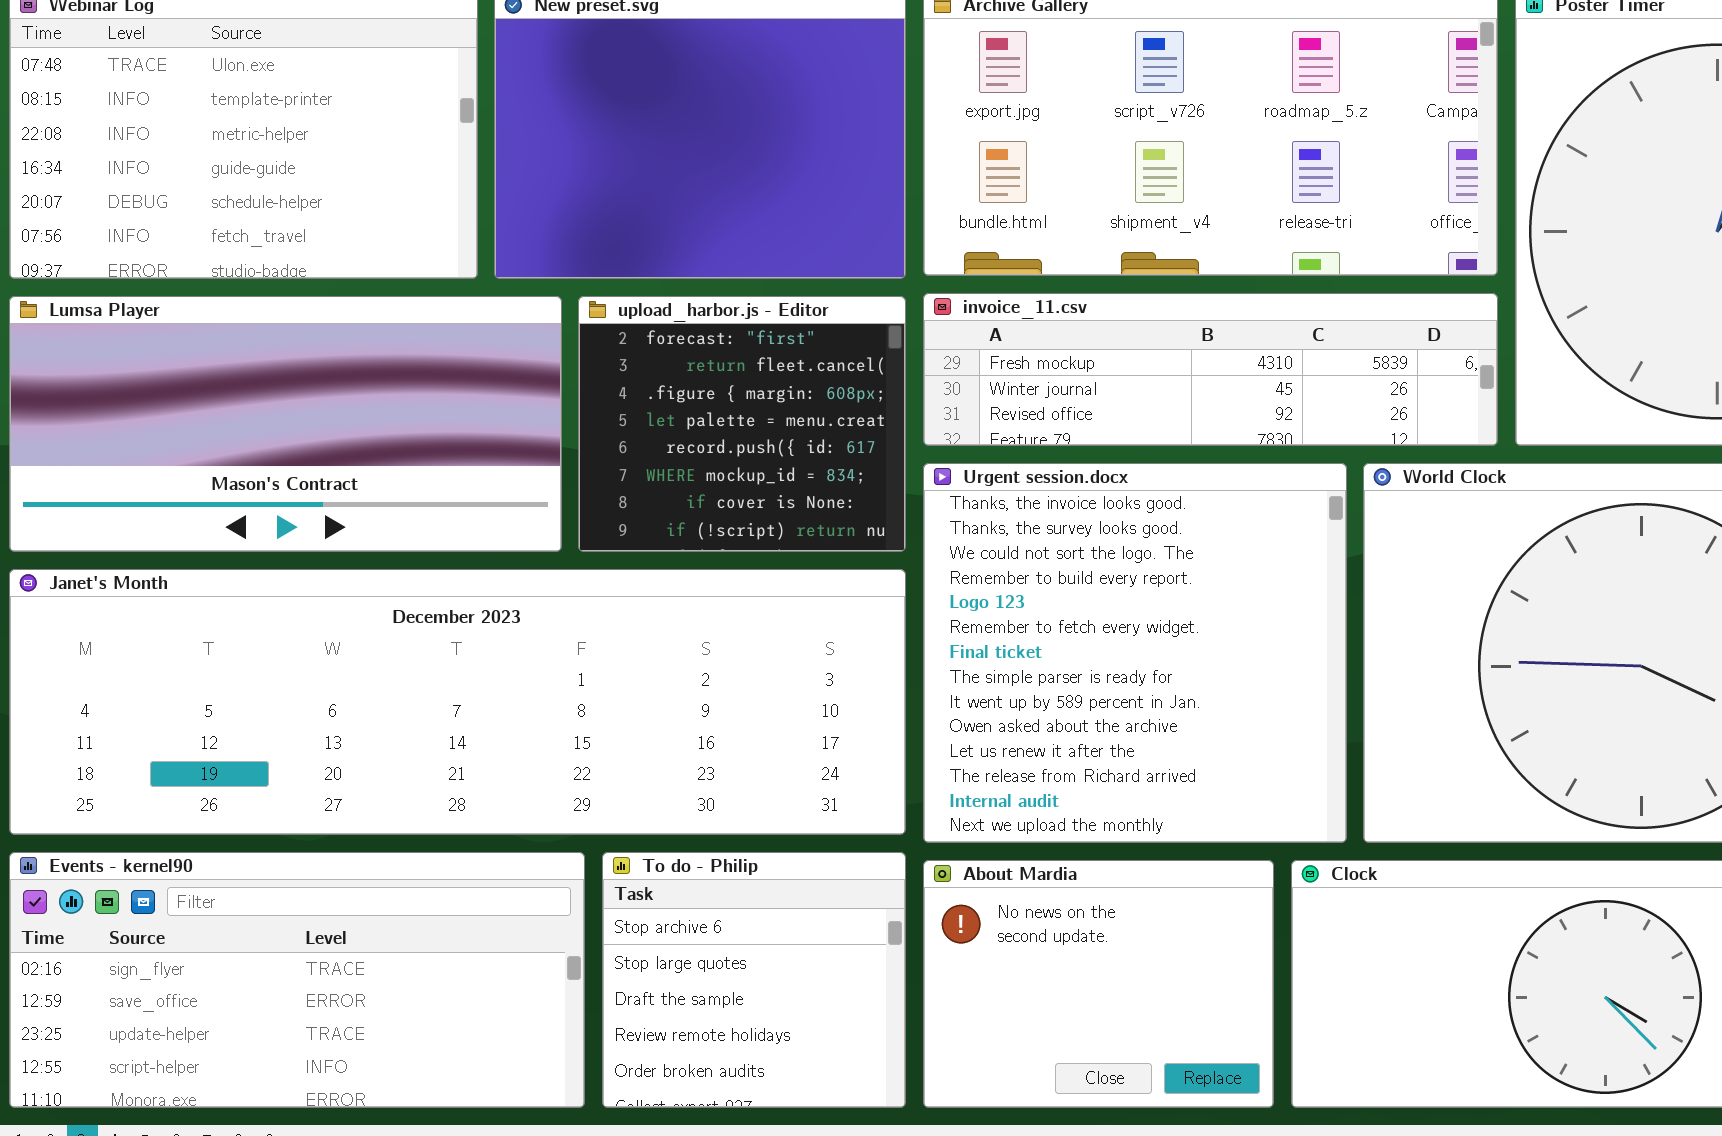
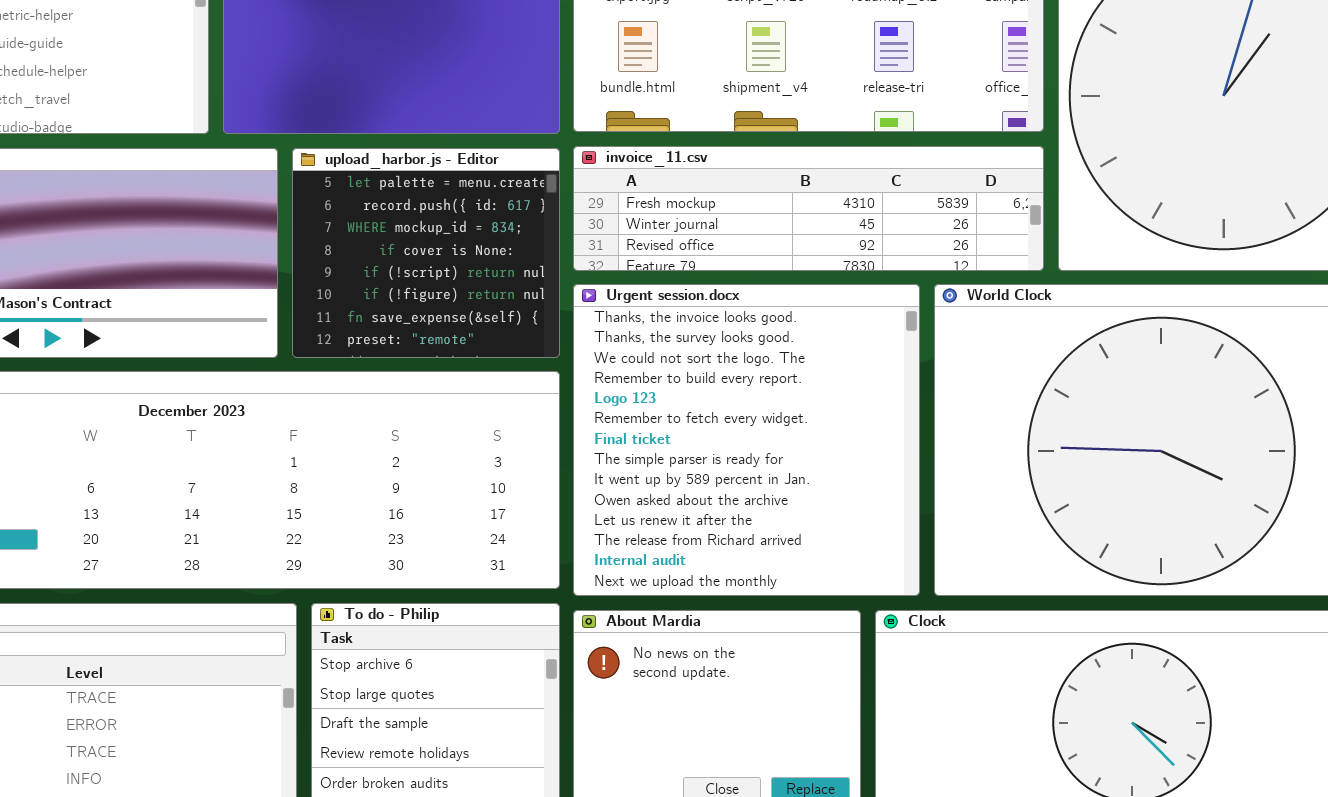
upload_harbor.js - Editor: [578,296,906,552] -> [292,148,560,358], scrolled down 3 rows

